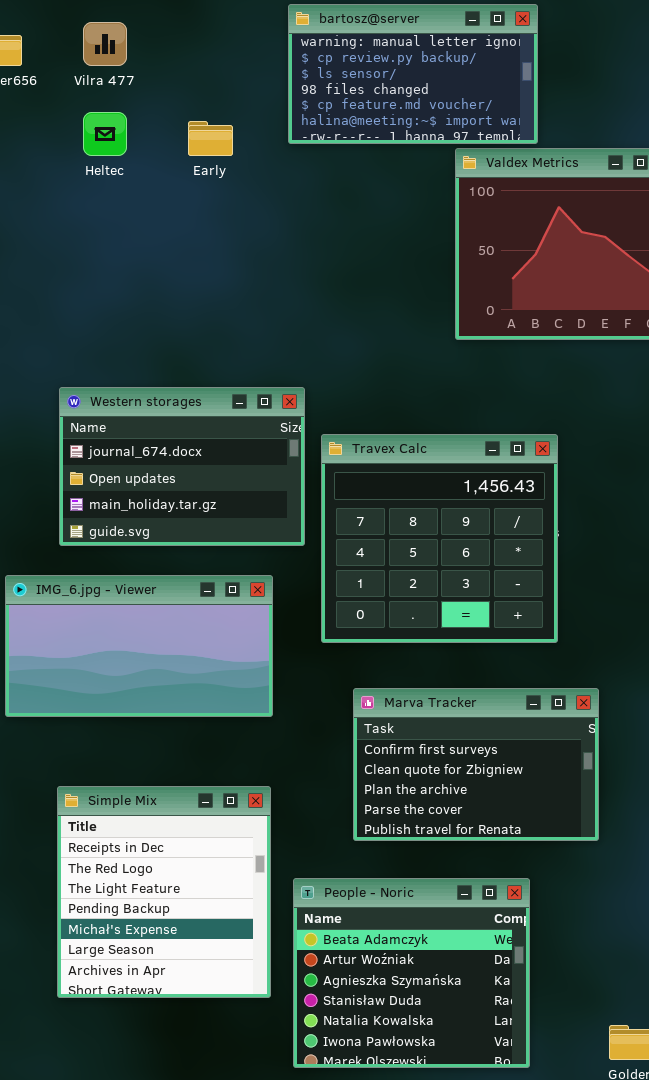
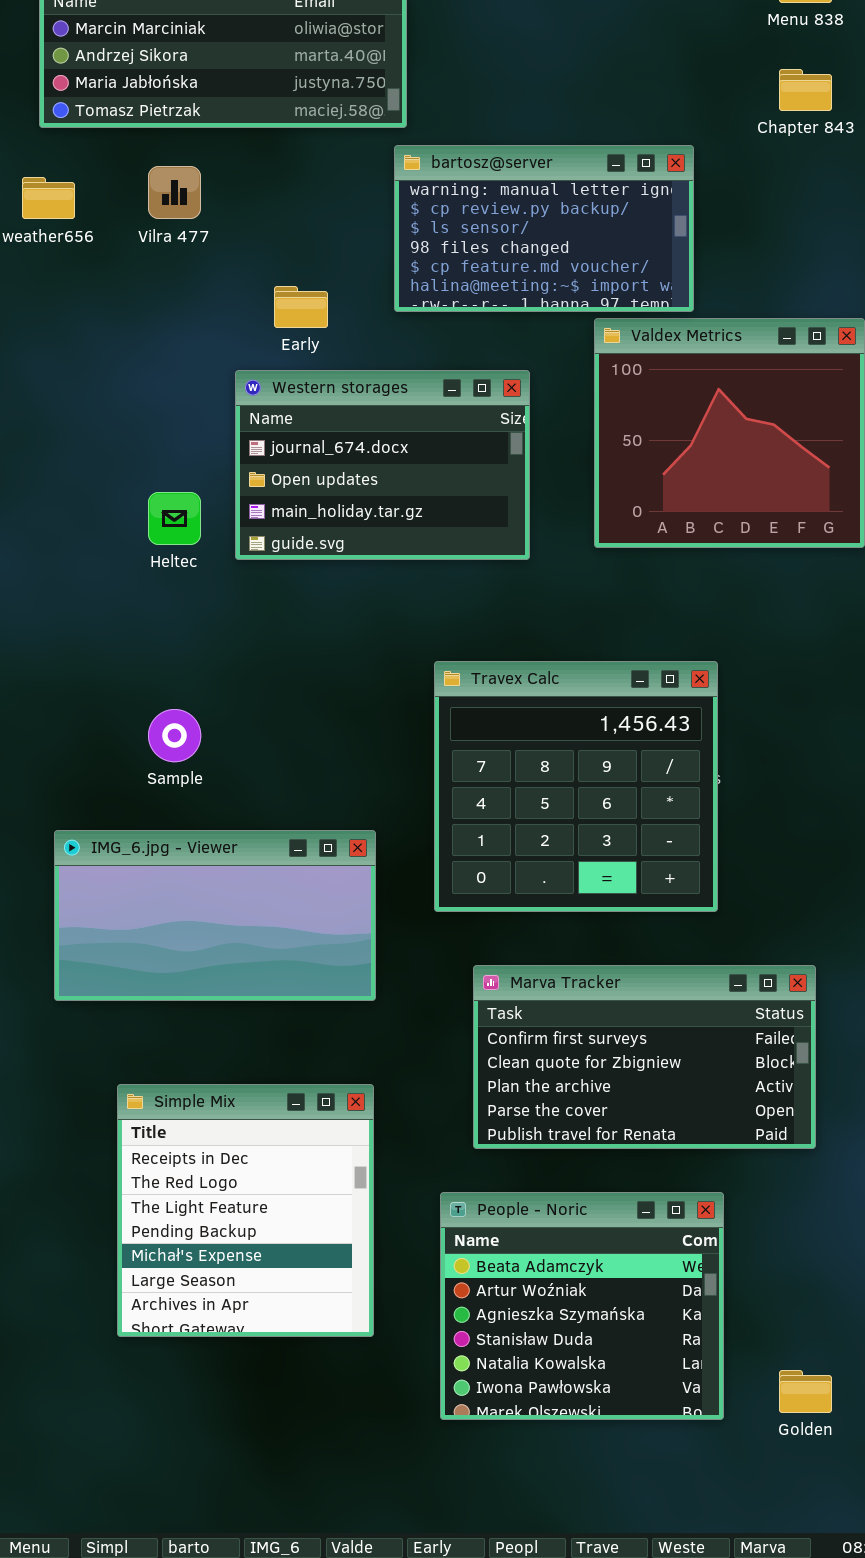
Heltec: [83,112,127,156] -> [148,492,201,545], moved
Western storages: [59,387,305,546] -> [235,370,530,560], moved
Marva Tracker: [353,688,599,841] -> [473,965,816,1149], resized
People - Noric: [293,878,530,1068] -> [440,1192,724,1420], moved

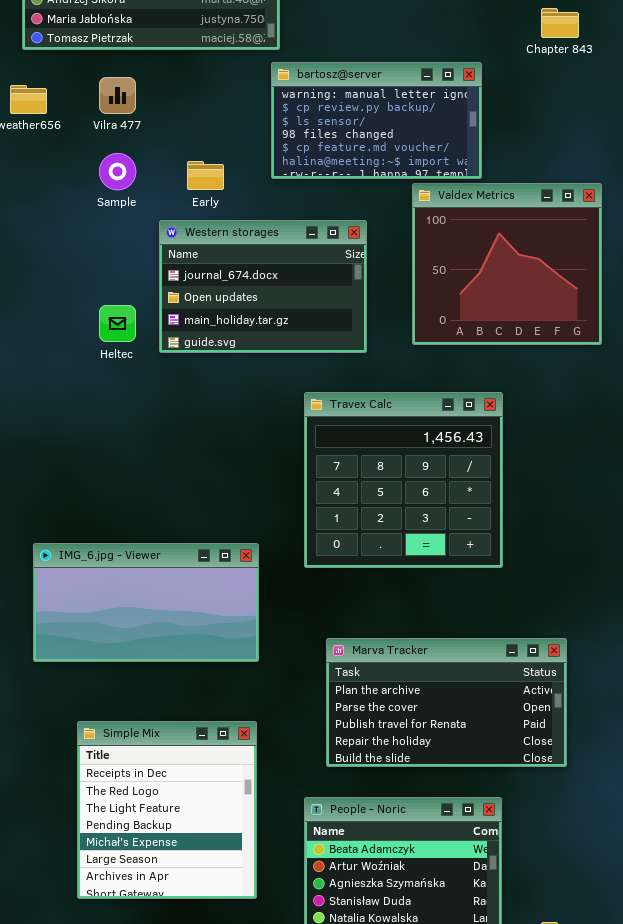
Travex Calc: [434,661,718,912] -> [304,392,503,568], moved
Sample: [148,709,201,762] -> [99,153,136,190], moved
Marva Tracker: [473,965,816,1149] -> [326,638,567,767], scrolled down 2 rows

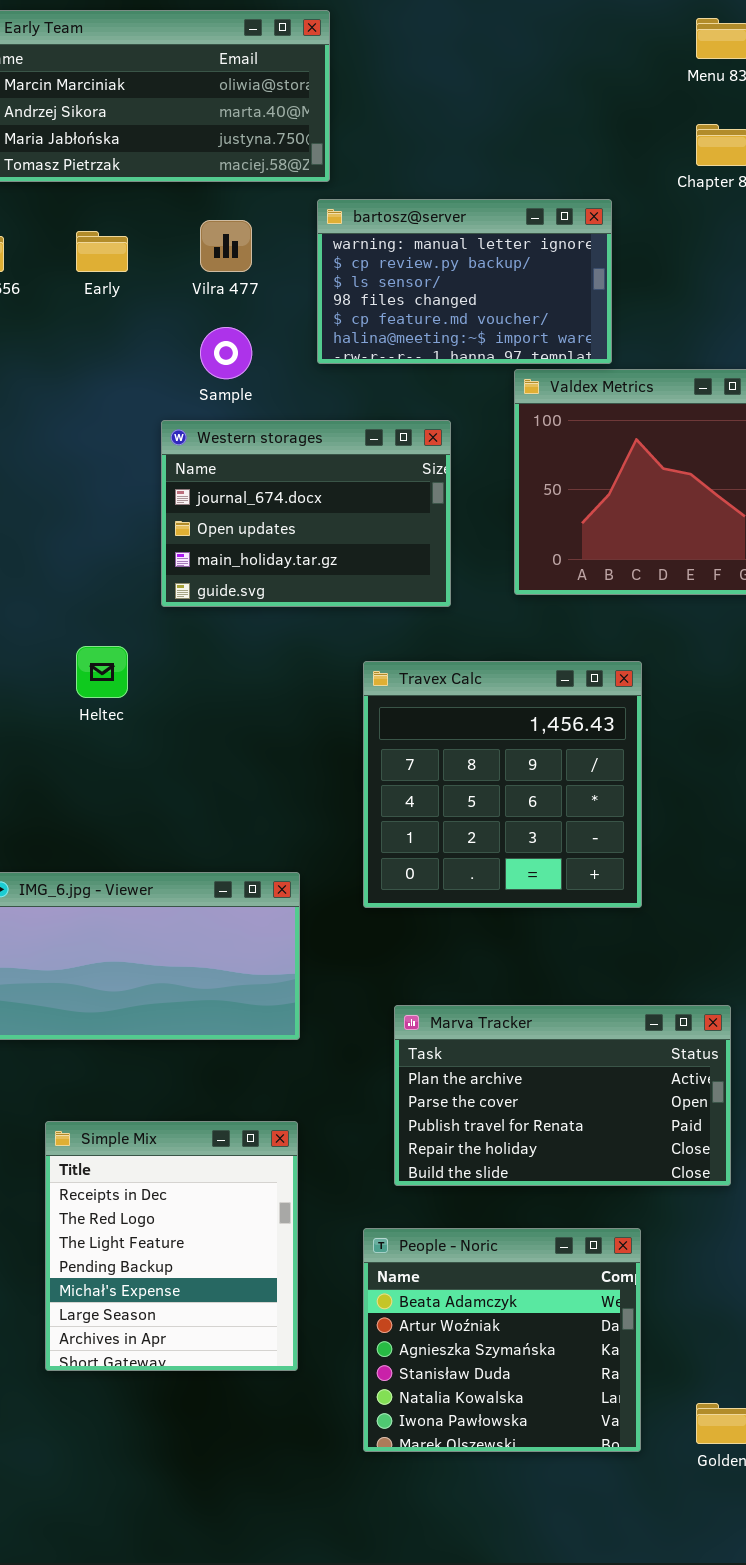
Vilra 477: [99,77,136,114] -> [200,220,252,272], moved
Sample: [99,153,136,190] -> [200,327,252,379], moved
Early: [187,161,224,190] -> [76,231,128,272], moved
Heltec: [99,305,136,342] -> [76,646,128,698], moved

